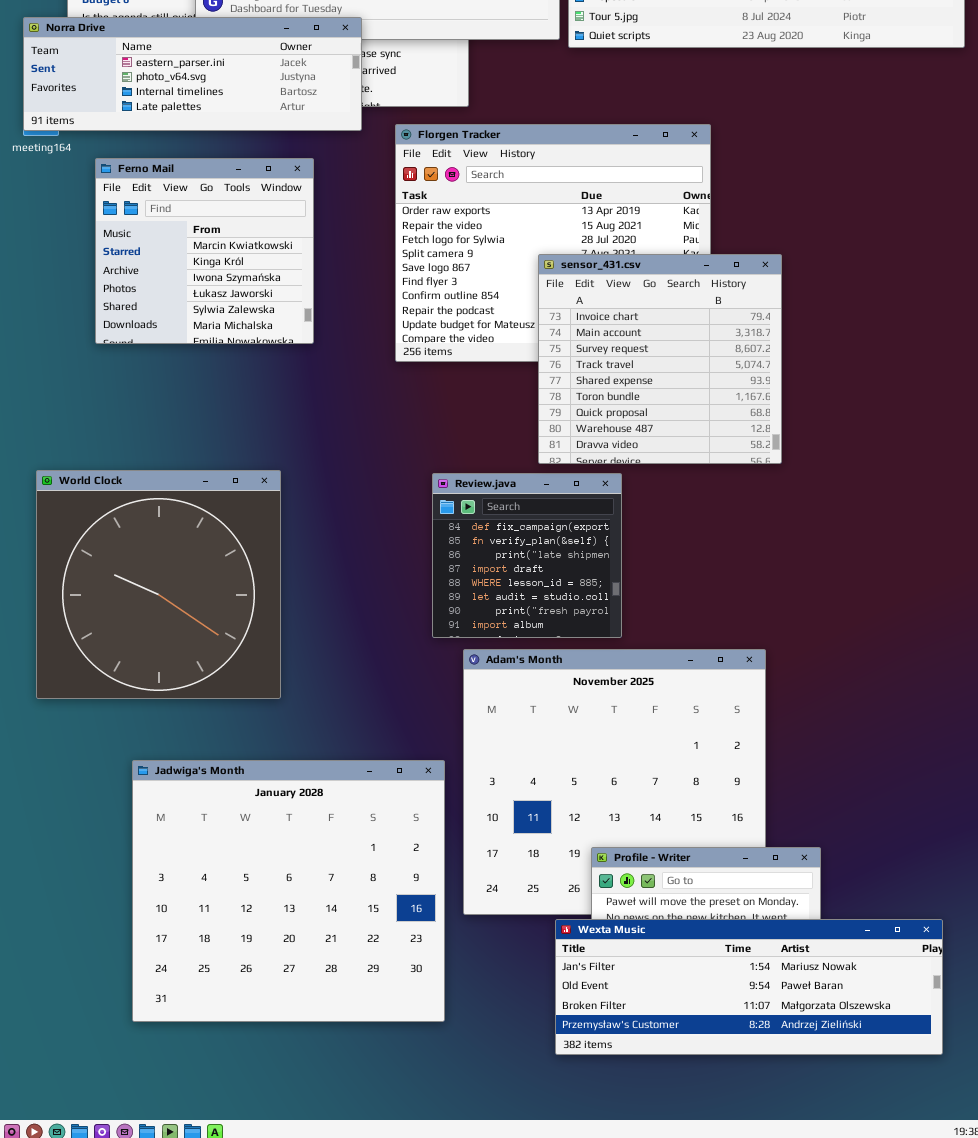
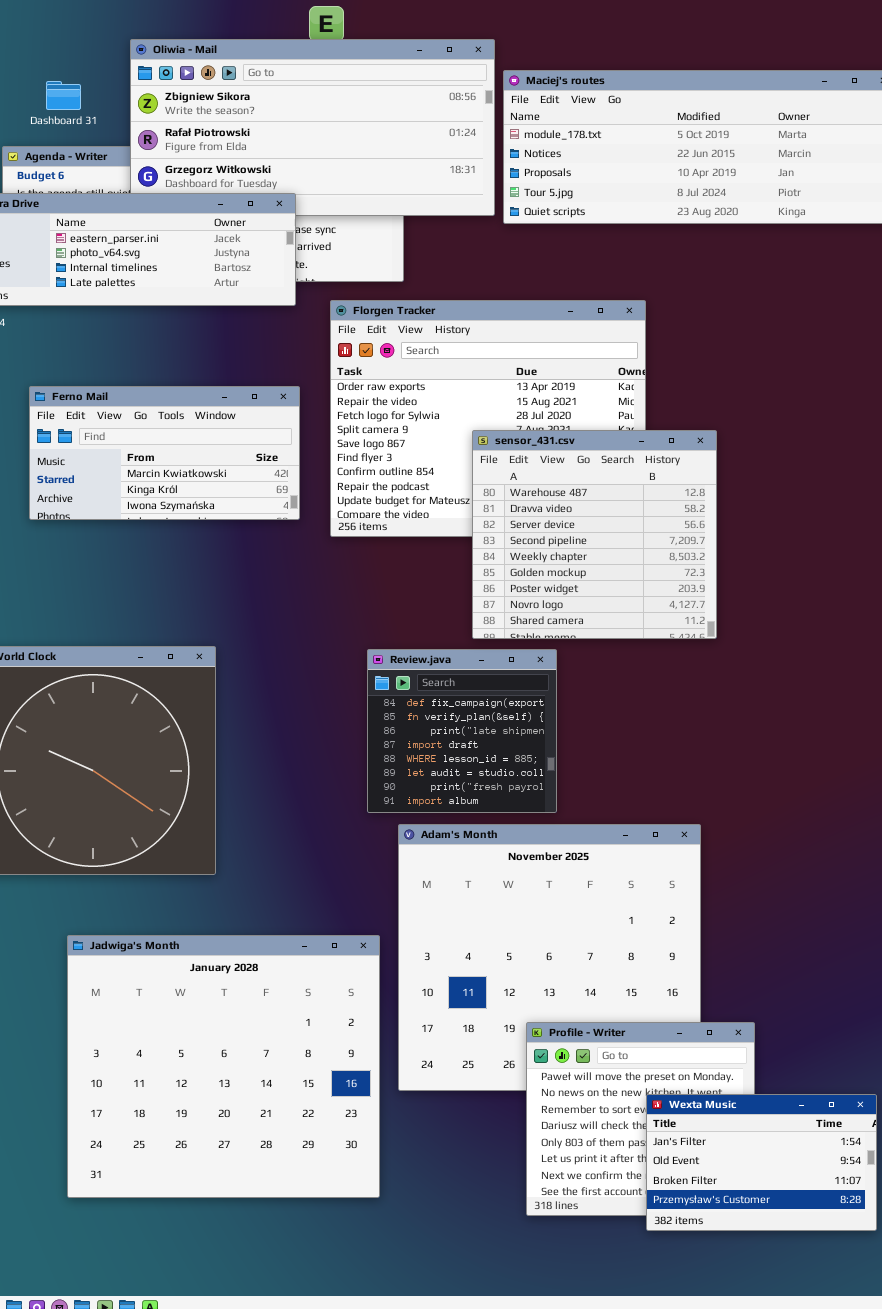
Ferno Mail: [95,158,314,344] -> [29,386,300,520], resized
sensor_431.csv: [538,254,782,464] -> [472,430,717,639], scrolled down 7 rows
Wexta Music: [555,919,943,1055] -> [646,1094,877,1231], resized

